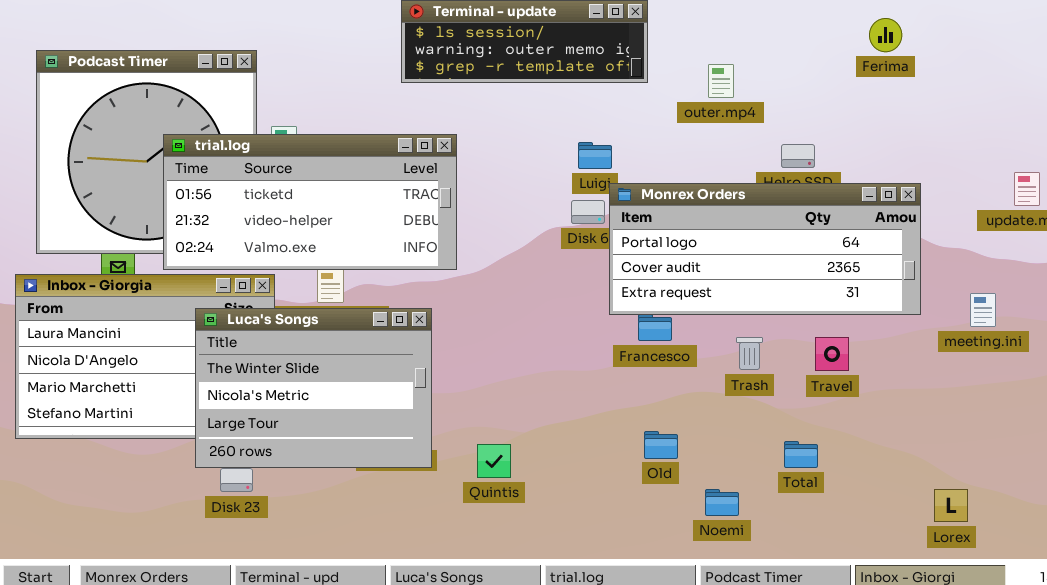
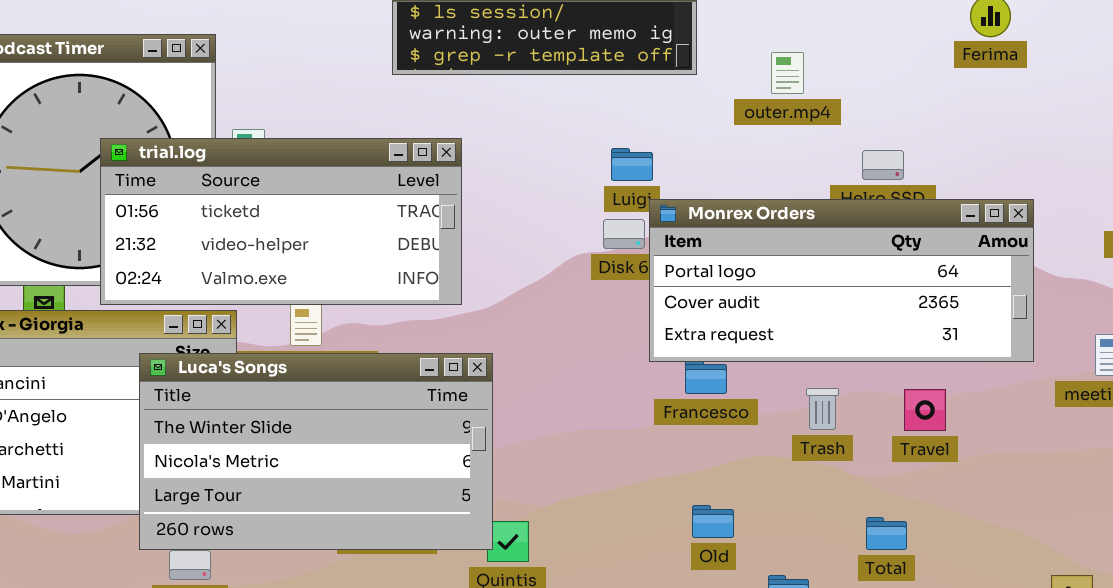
Luca's Songs: [195,308,432,468] -> [139,353,493,550], resized

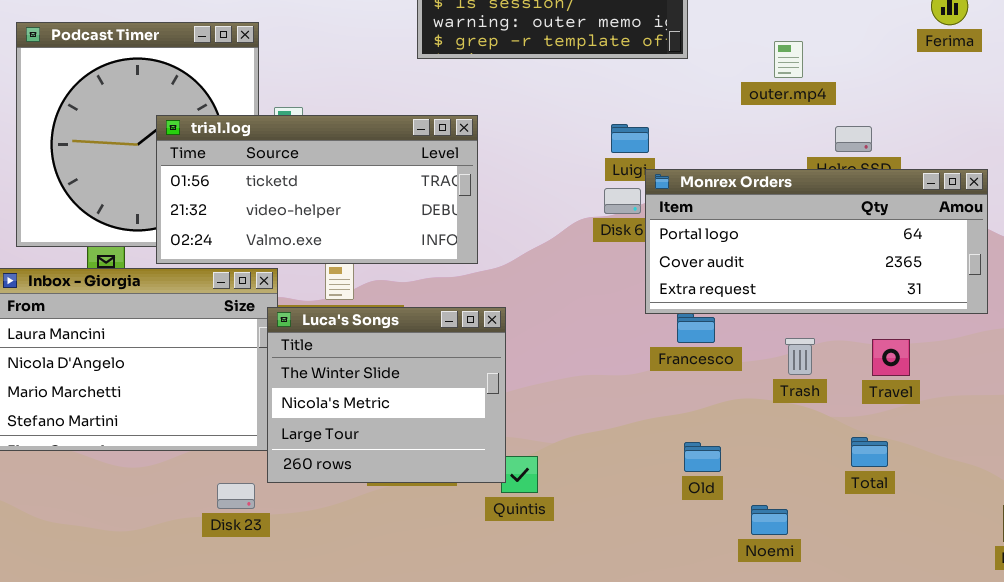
outer.mp4: [771,52,804,94] -> [774,41,803,78], moved
Luca's Songs: [139,353,493,550] -> [267,307,506,483], resized
Total: [866,517,907,550] -> [851,437,888,467], moved

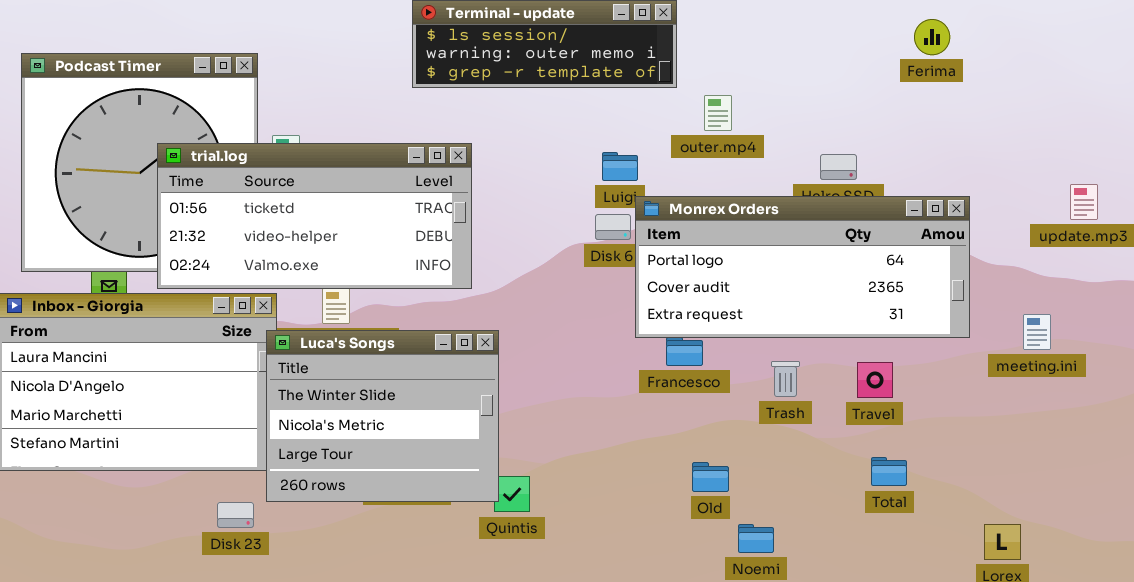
outer.mp4: [774,41,803,78] -> [704,95,732,131], moved
Total: [851,437,888,467] -> [871,457,907,486], moved
Old: [684,442,721,472] -> [692,462,729,492], moved

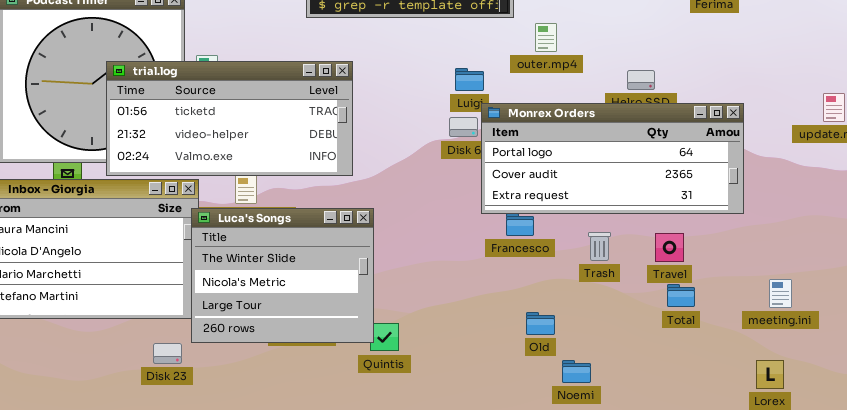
meeting.ini: [1023,314,1051,350] -> [769,279,792,308], moved
Total: [871,457,907,486] -> [667,284,695,307], moved

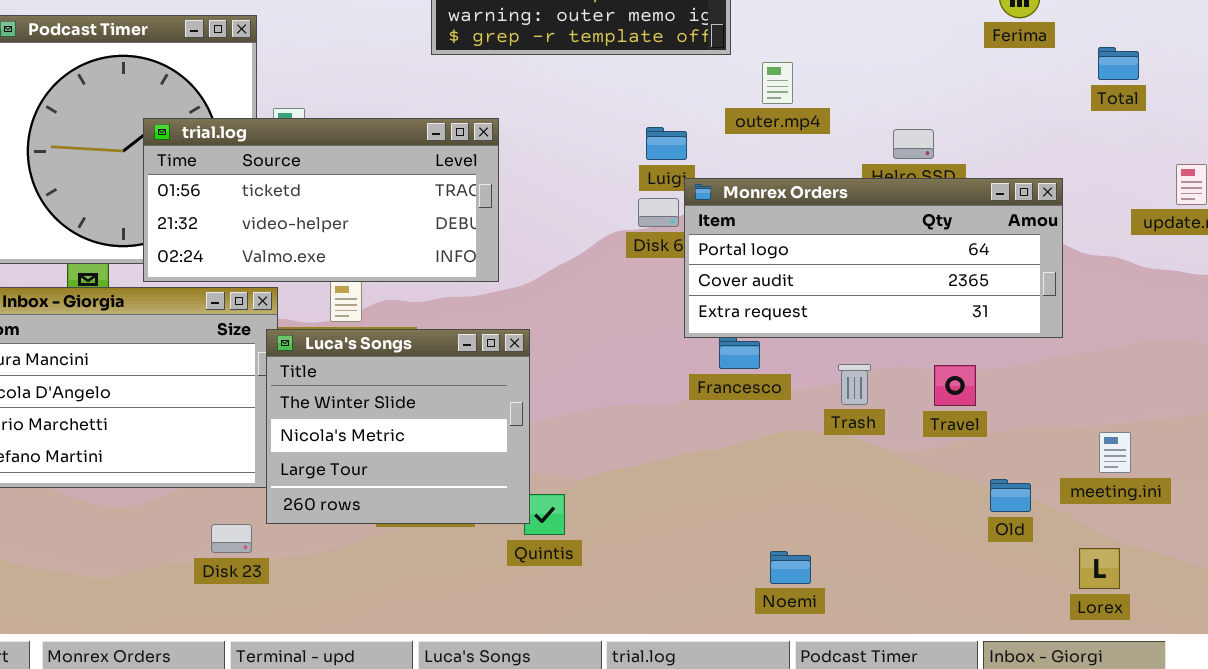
Total: [667,284,695,307] -> [1098,47,1139,80], moved
Old: [526,312,555,335] -> [990,479,1031,512], moved
Noemi: [562,360,591,383] -> [770,551,811,584], moved

